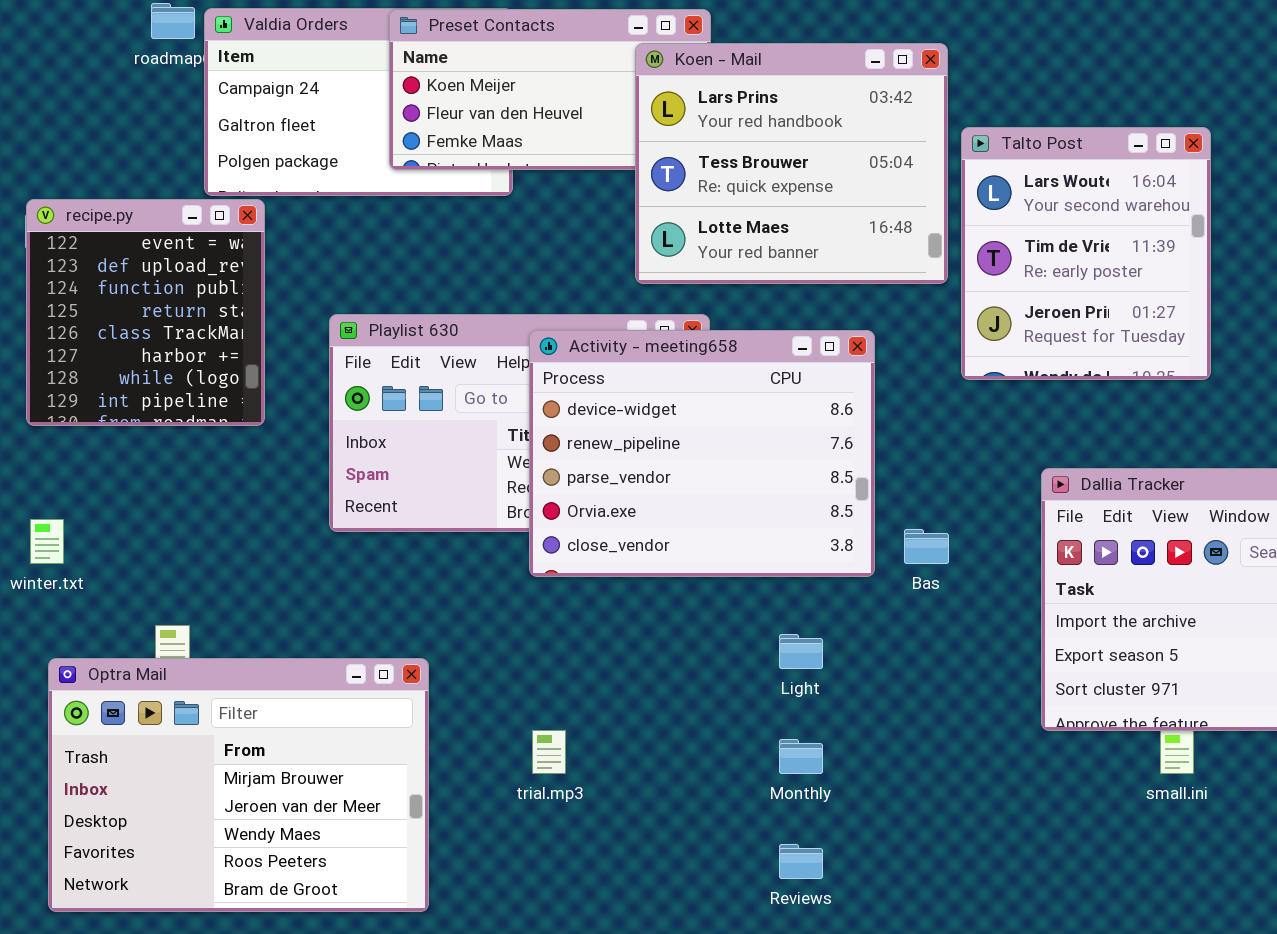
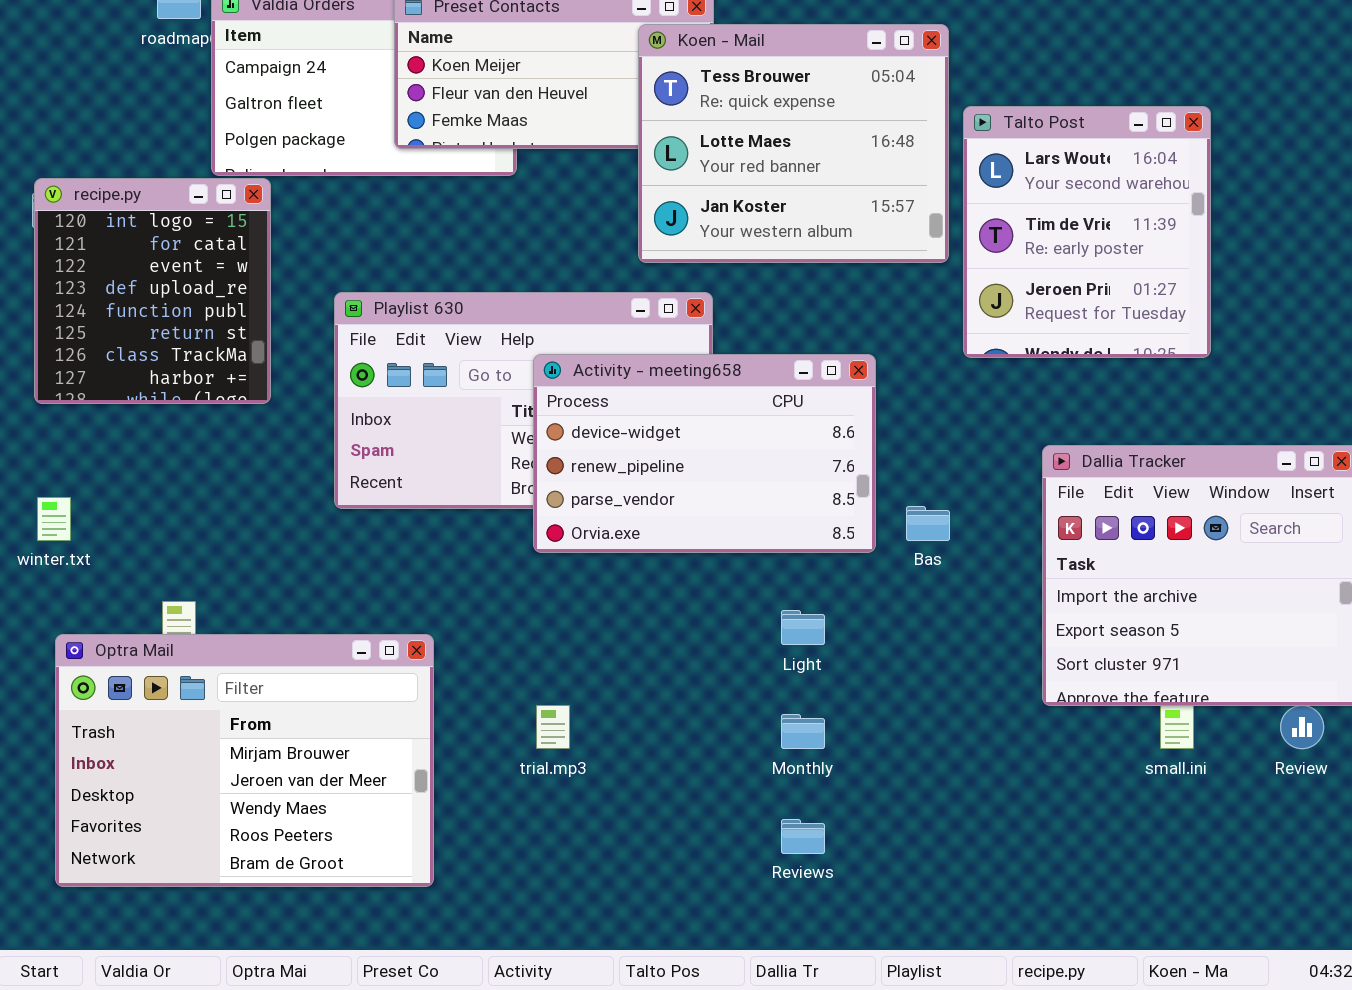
Koen - Mail: [635,43,948,284] -> [638,24,949,263], scrolled down 1 row
recipe.py: [26,199,265,426] -> [34,178,271,404], scrolled up 2 rows
Activity - meeting658: [529,330,875,577] -> [533,354,876,553], resized

